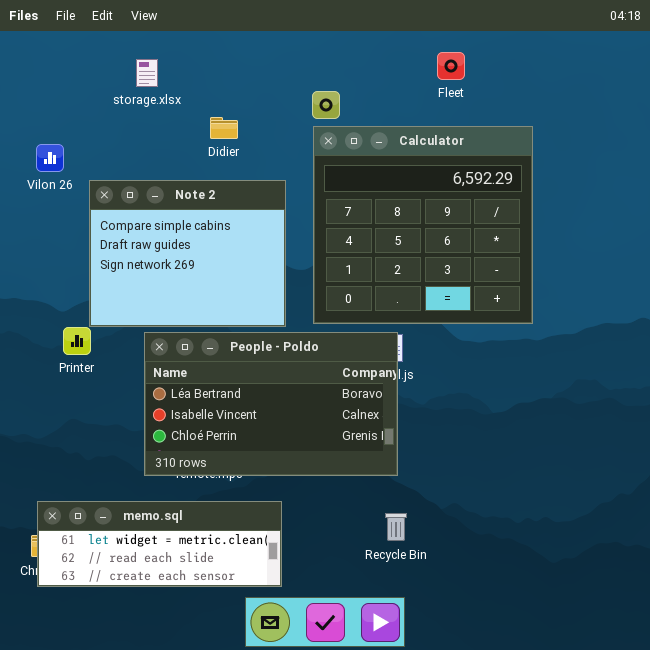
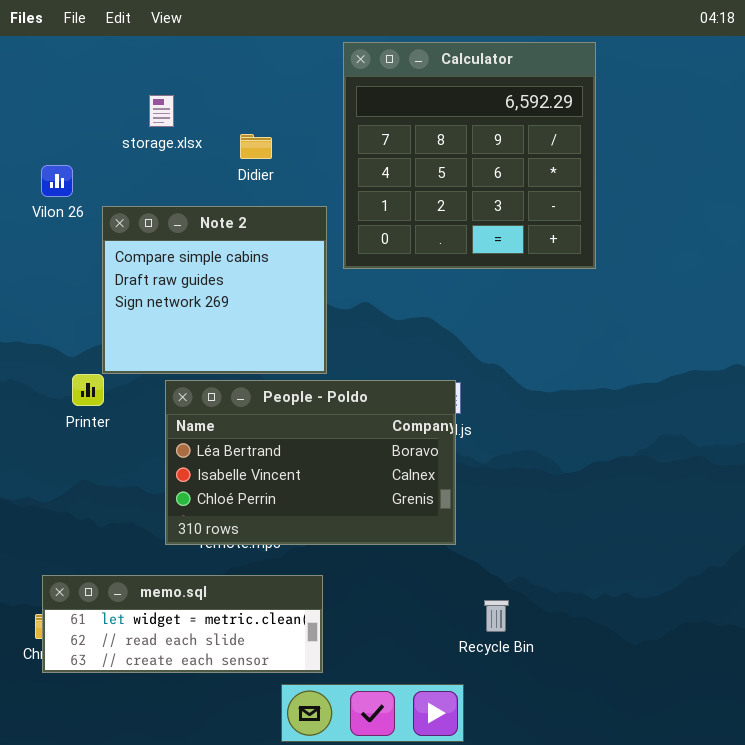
storage.xlsx: [136,59,158,87] -> [149,95,174,127], moved
Calculator: [313,126,533,324] -> [343,42,596,269], moved
Recycle Bin: [385,513,407,541] -> [484,600,509,632], moved

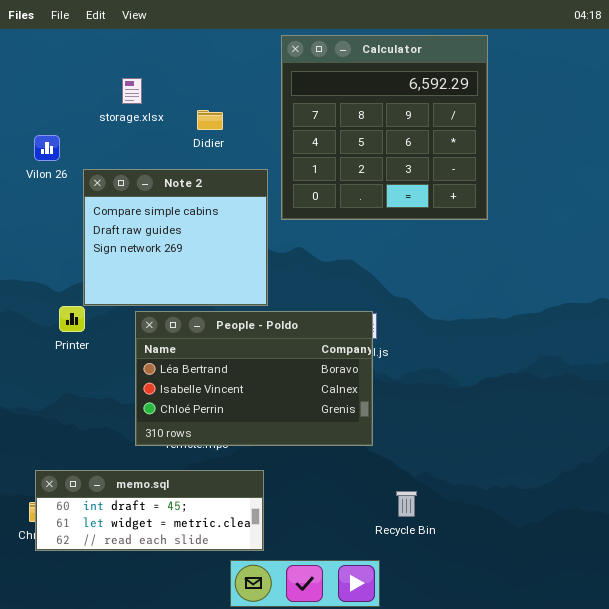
memo.sql: [42,575,323,673] -> [35,470,264,551], scrolled up 1 row

